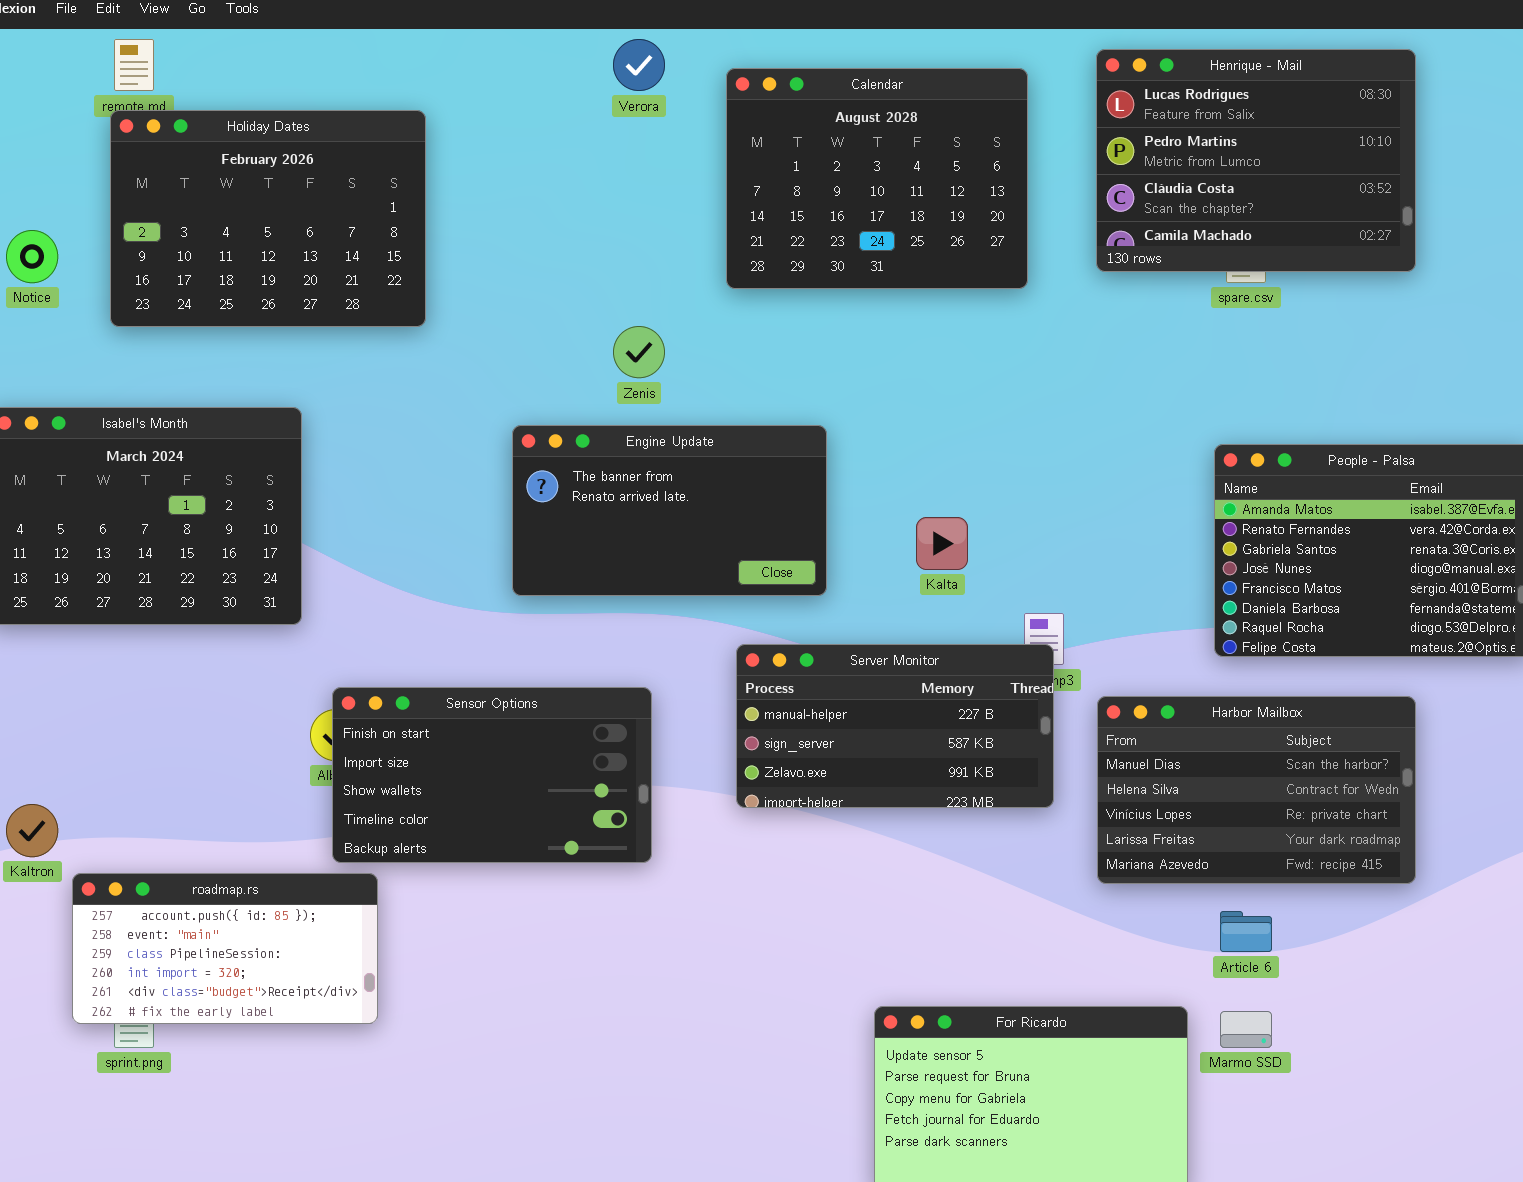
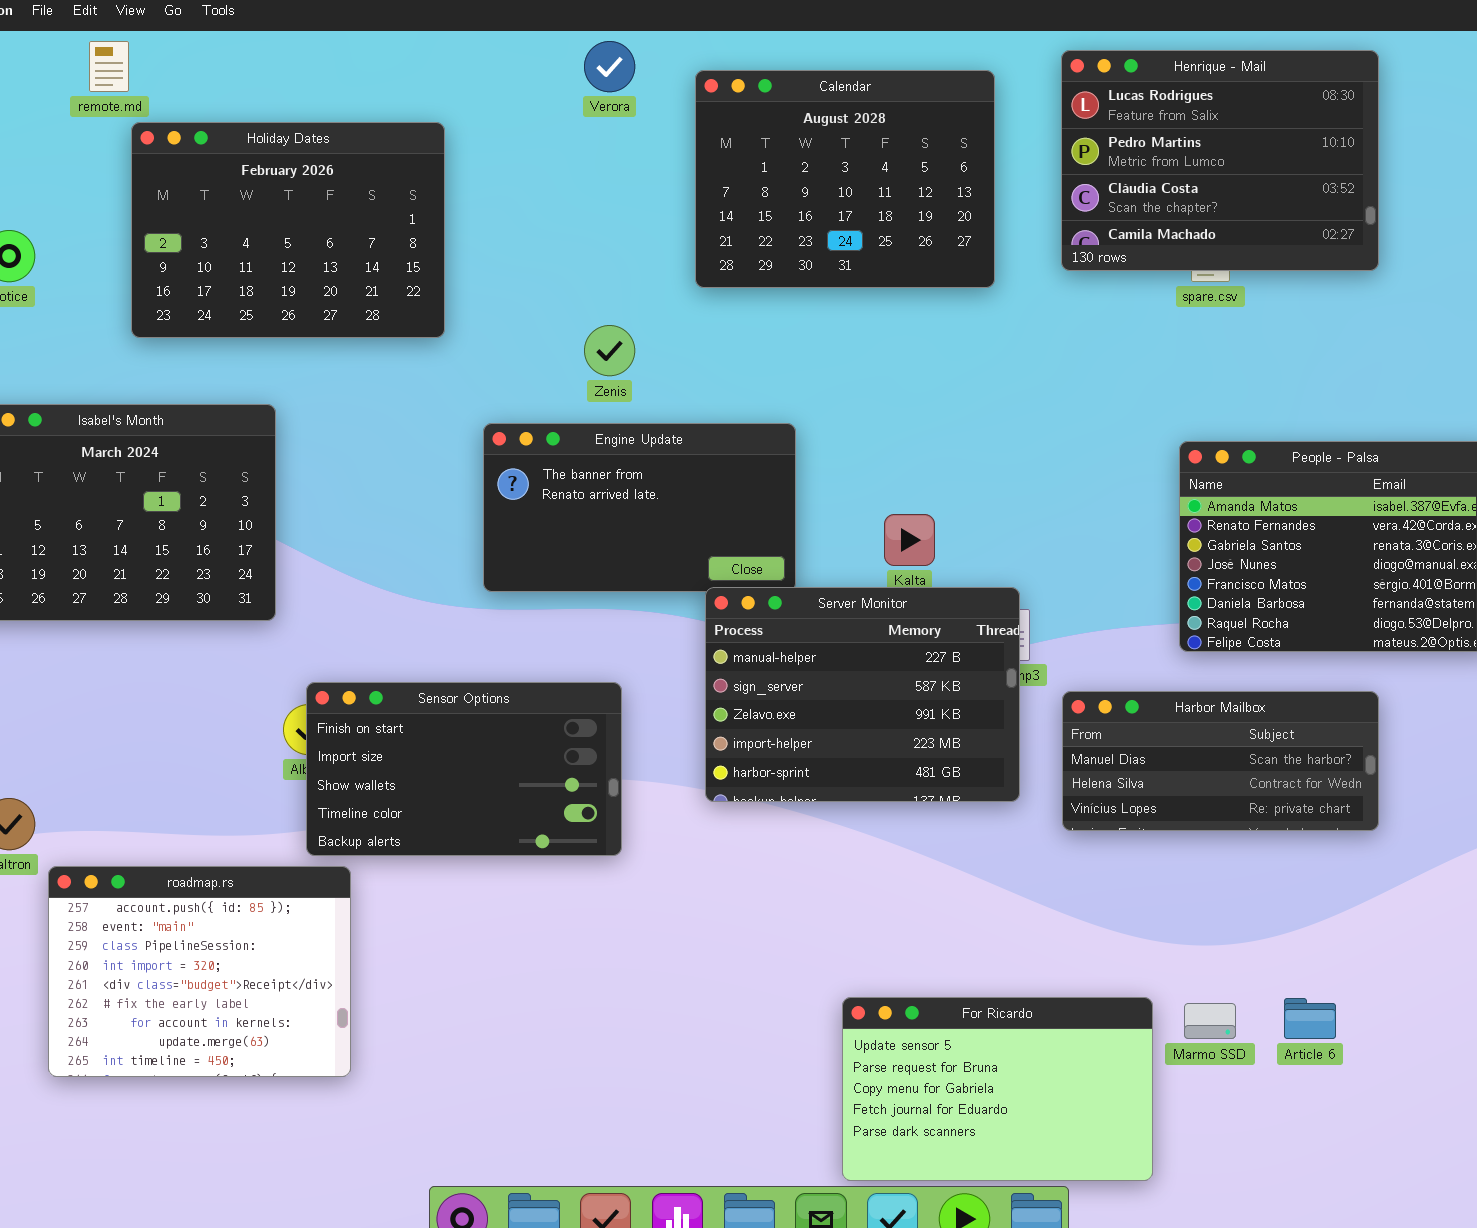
Holiday Dates: [110,110,426,327] -> [131,122,445,338], moved
Server Monitor: [736,644,1054,808] -> [705,587,1020,802], resized
Harbor Mailbox: [1097,696,1416,884] -> [1062,691,1379,831], resized
roadmap.rs: [72,873,378,1024] -> [48,866,351,1077], resized
Article 6: [1220,911,1272,952] -> [1284,998,1336,1039], moved

